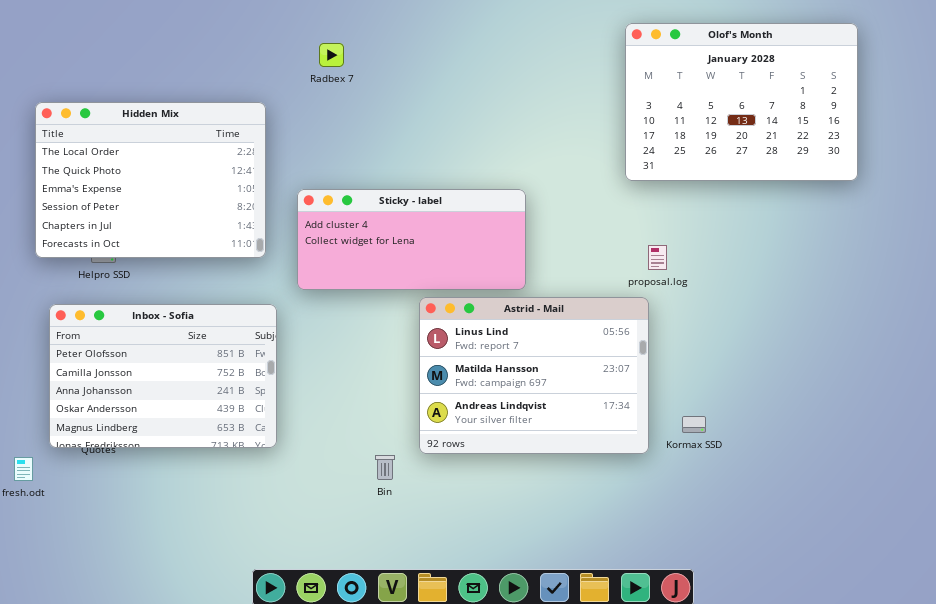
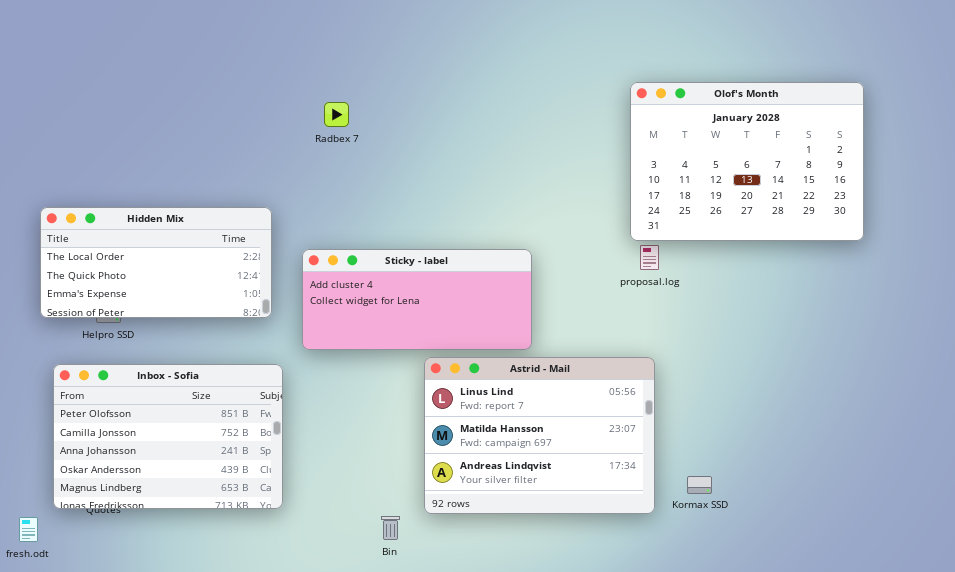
Hidden Mix: [35,102,266,258] -> [40,207,272,318], resized
proposal.log: [648,245,667,270] -> [640,245,659,270], moved

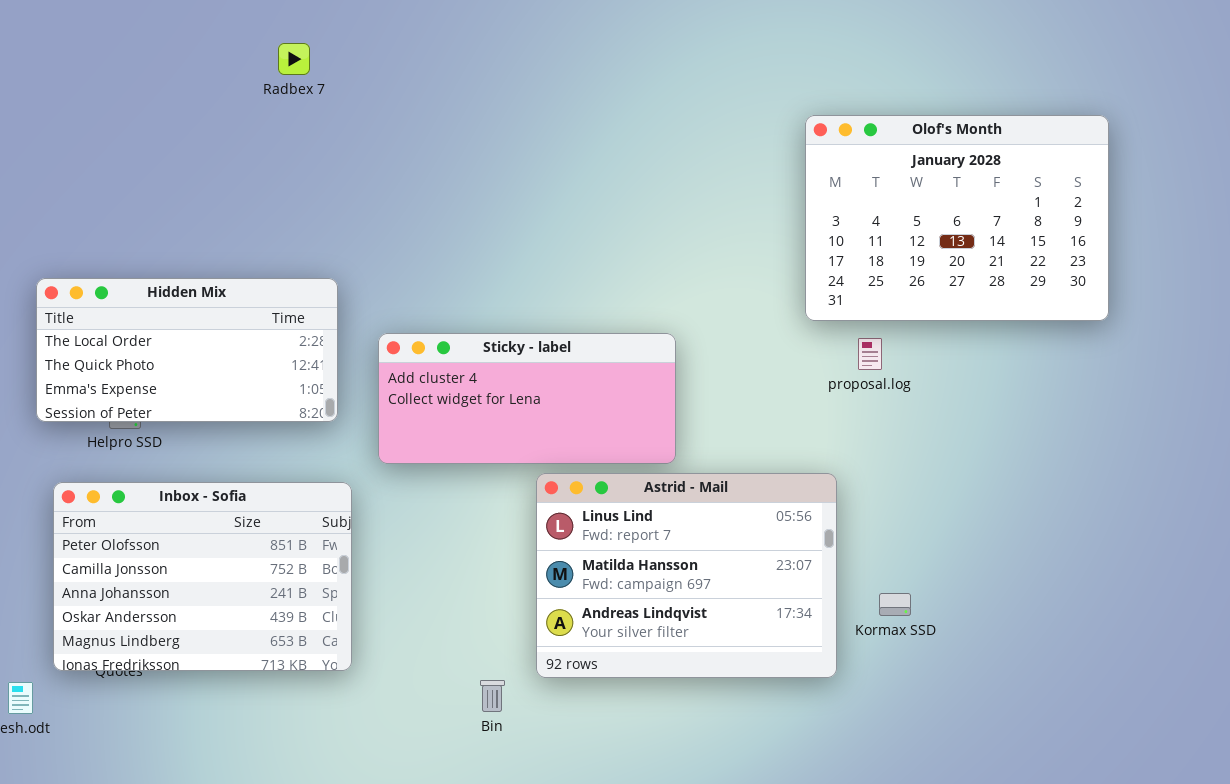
Radbex 7: [324,102,349,127] -> [278,43,310,75], moved
proposal.log: [640,245,659,270] -> [858,338,882,370], moved
Kormax SSD: [687,476,712,494] -> [879,593,911,616], moved

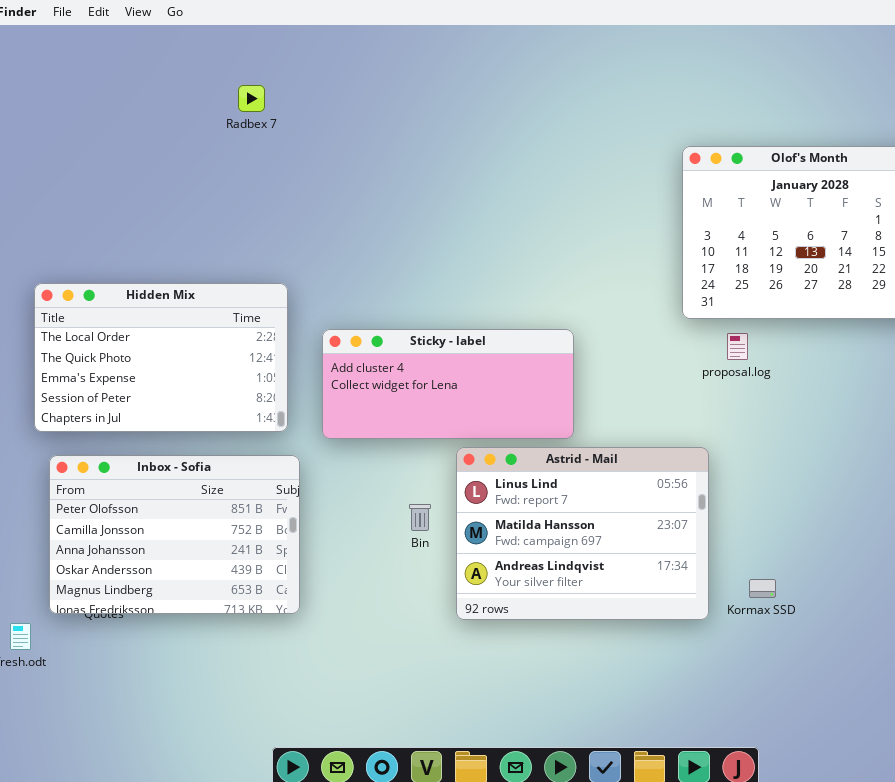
Hidden Mix: [36,278,338,422] -> [34,283,288,432], resized
Kormax SSD: [879,593,911,616] -> [749,579,776,598], moved
Bin: [480,680,505,712] -> [409,504,431,531], moved

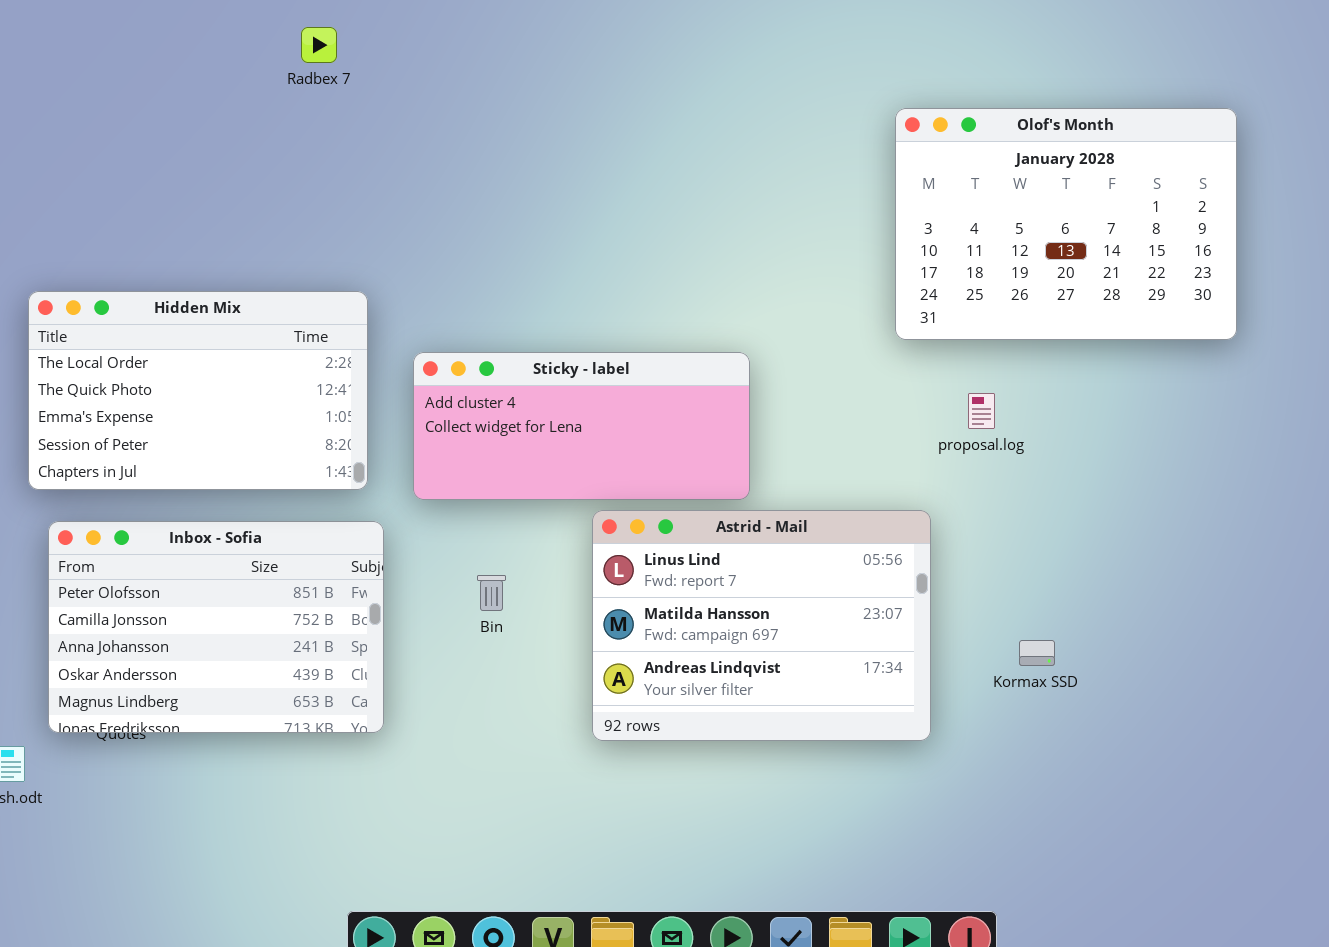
proposal.log: [727,333,748,360] -> [968,393,995,429], moved
Bin: [409,504,431,531] -> [477,575,506,611], moved
Kormax SSD: [749,579,776,598] -> [1019,640,1055,666], moved

